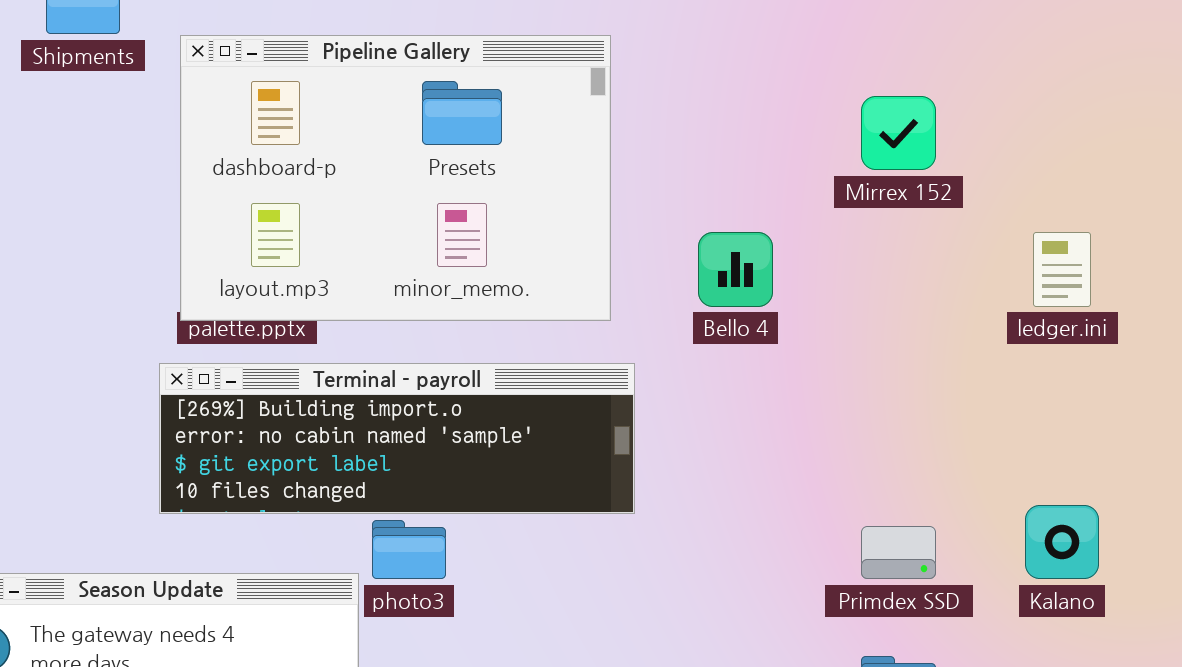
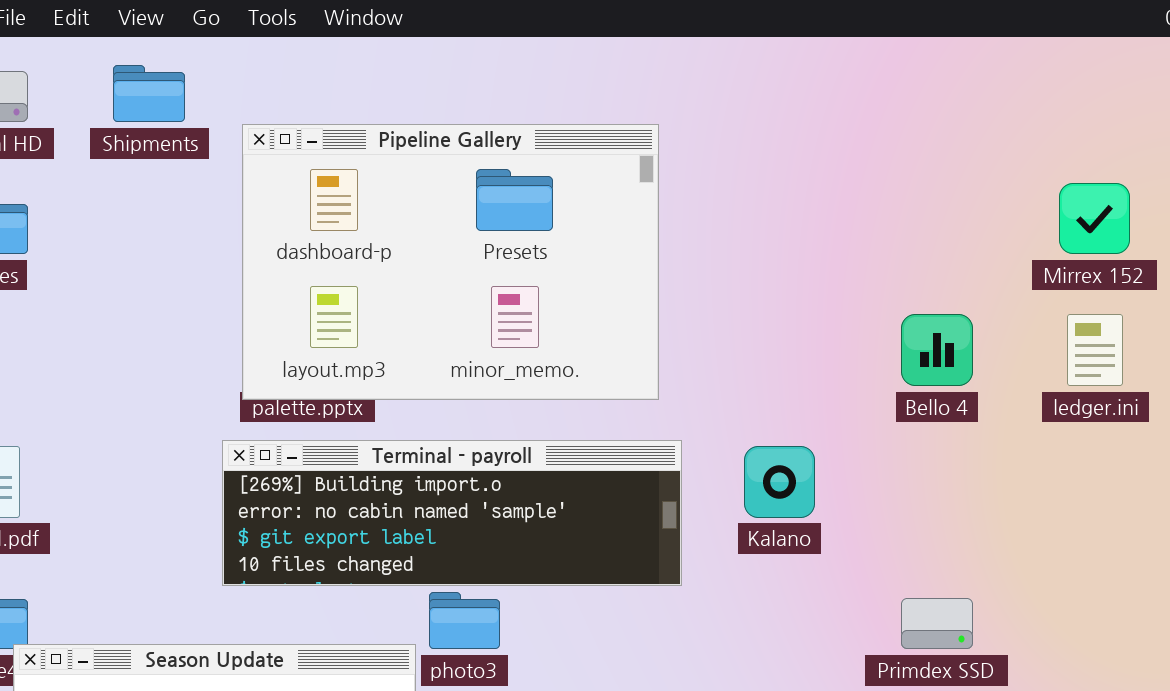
Mirrex 152: [861,96,936,170] -> [1059,183,1130,254], moved
Bello 4: [698,232,773,307] -> [901,314,973,386], moved
Kalano: [1025,505,1099,579] -> [744,446,815,518], moved

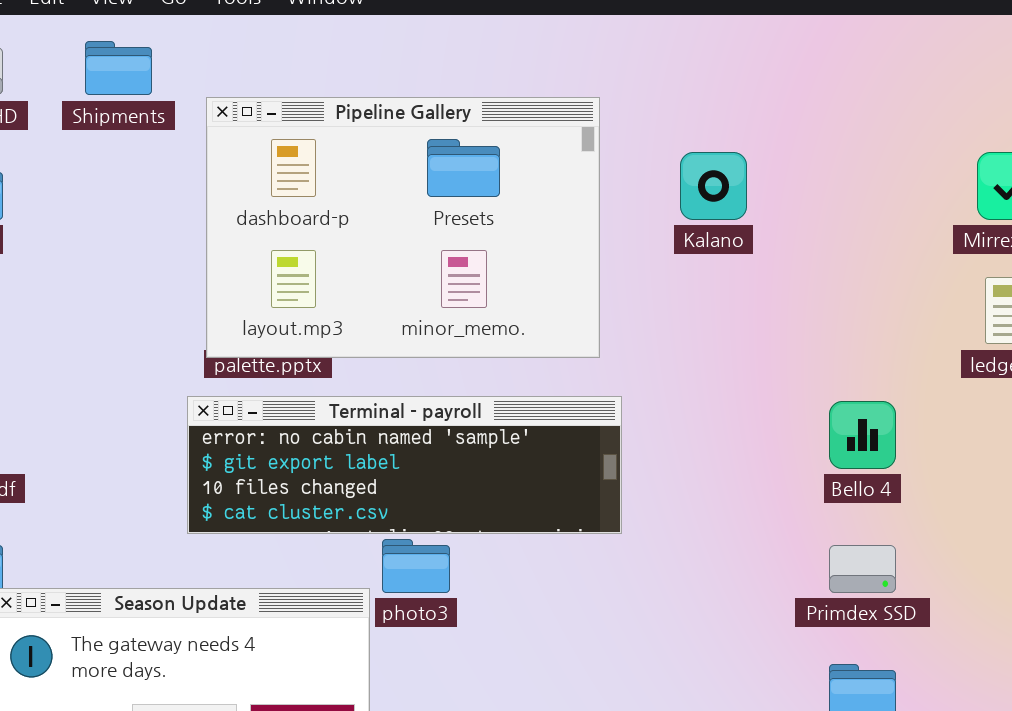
Bello 4: [901,314,973,386] -> [829,401,896,469], moved
Terminal - payroll: [222,440,682,586] -> [187,396,622,534], scrolled down 1 row
Kalano: [744,446,815,518] -> [680,152,747,220], moved

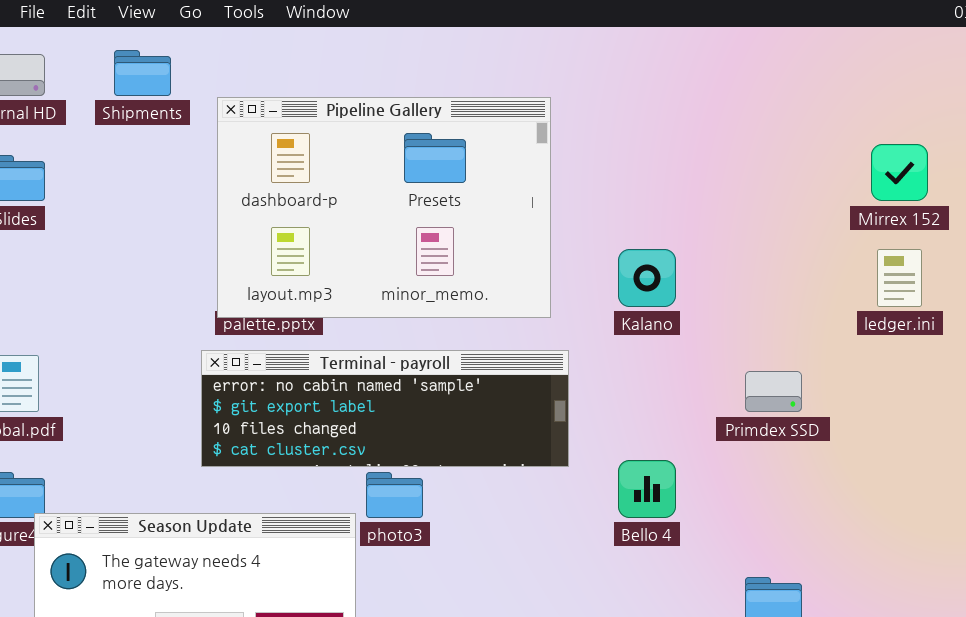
Kalano: [680,152,747,220] -> [618,249,676,307], moved
Bello 4: [829,401,896,469] -> [618,460,676,518], moved
Primdex SSD: [829,545,896,593] -> [745,371,802,412], moved

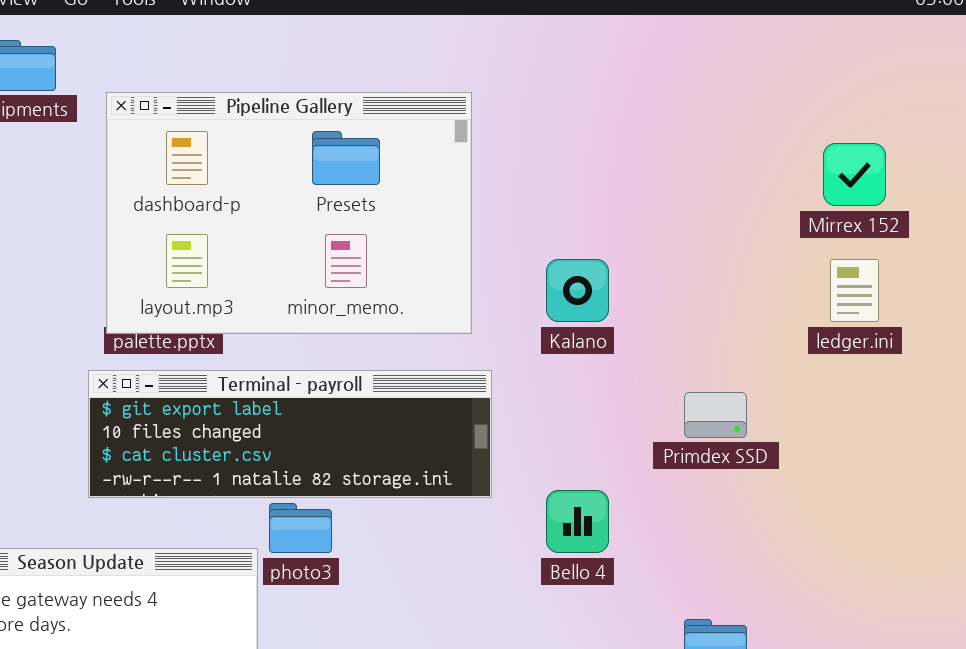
Terminal - payroll: [201,350,569,467] -> [88,370,492,498], scrolled down 1 row

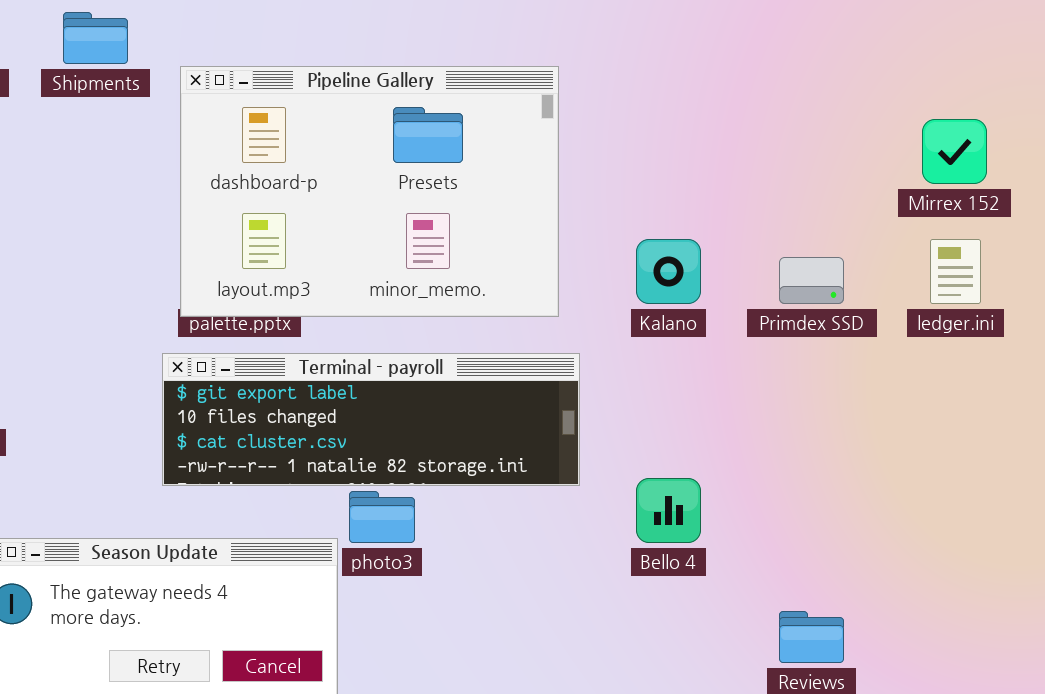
Primdex SSD: [684,392,747,438] -> [779,257,844,304], moved

